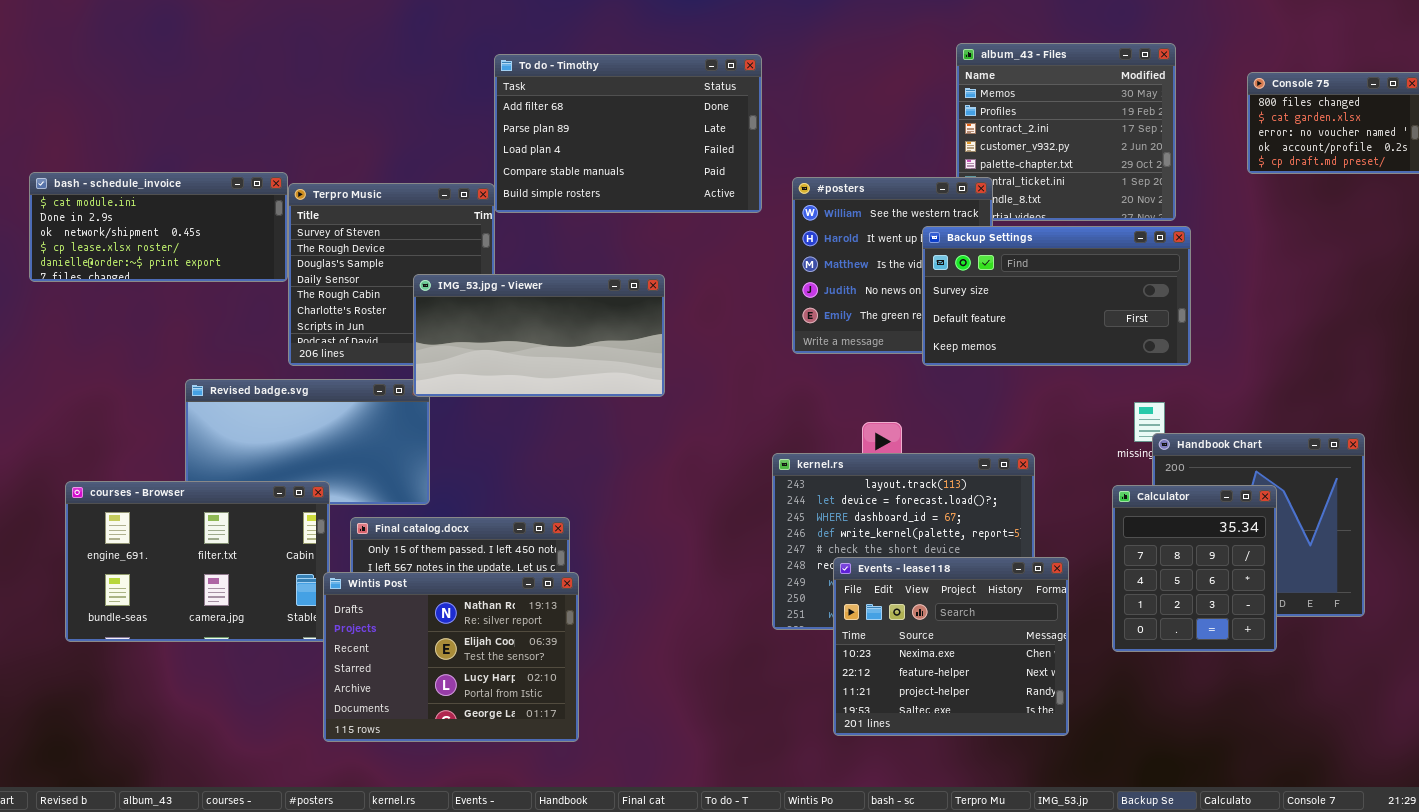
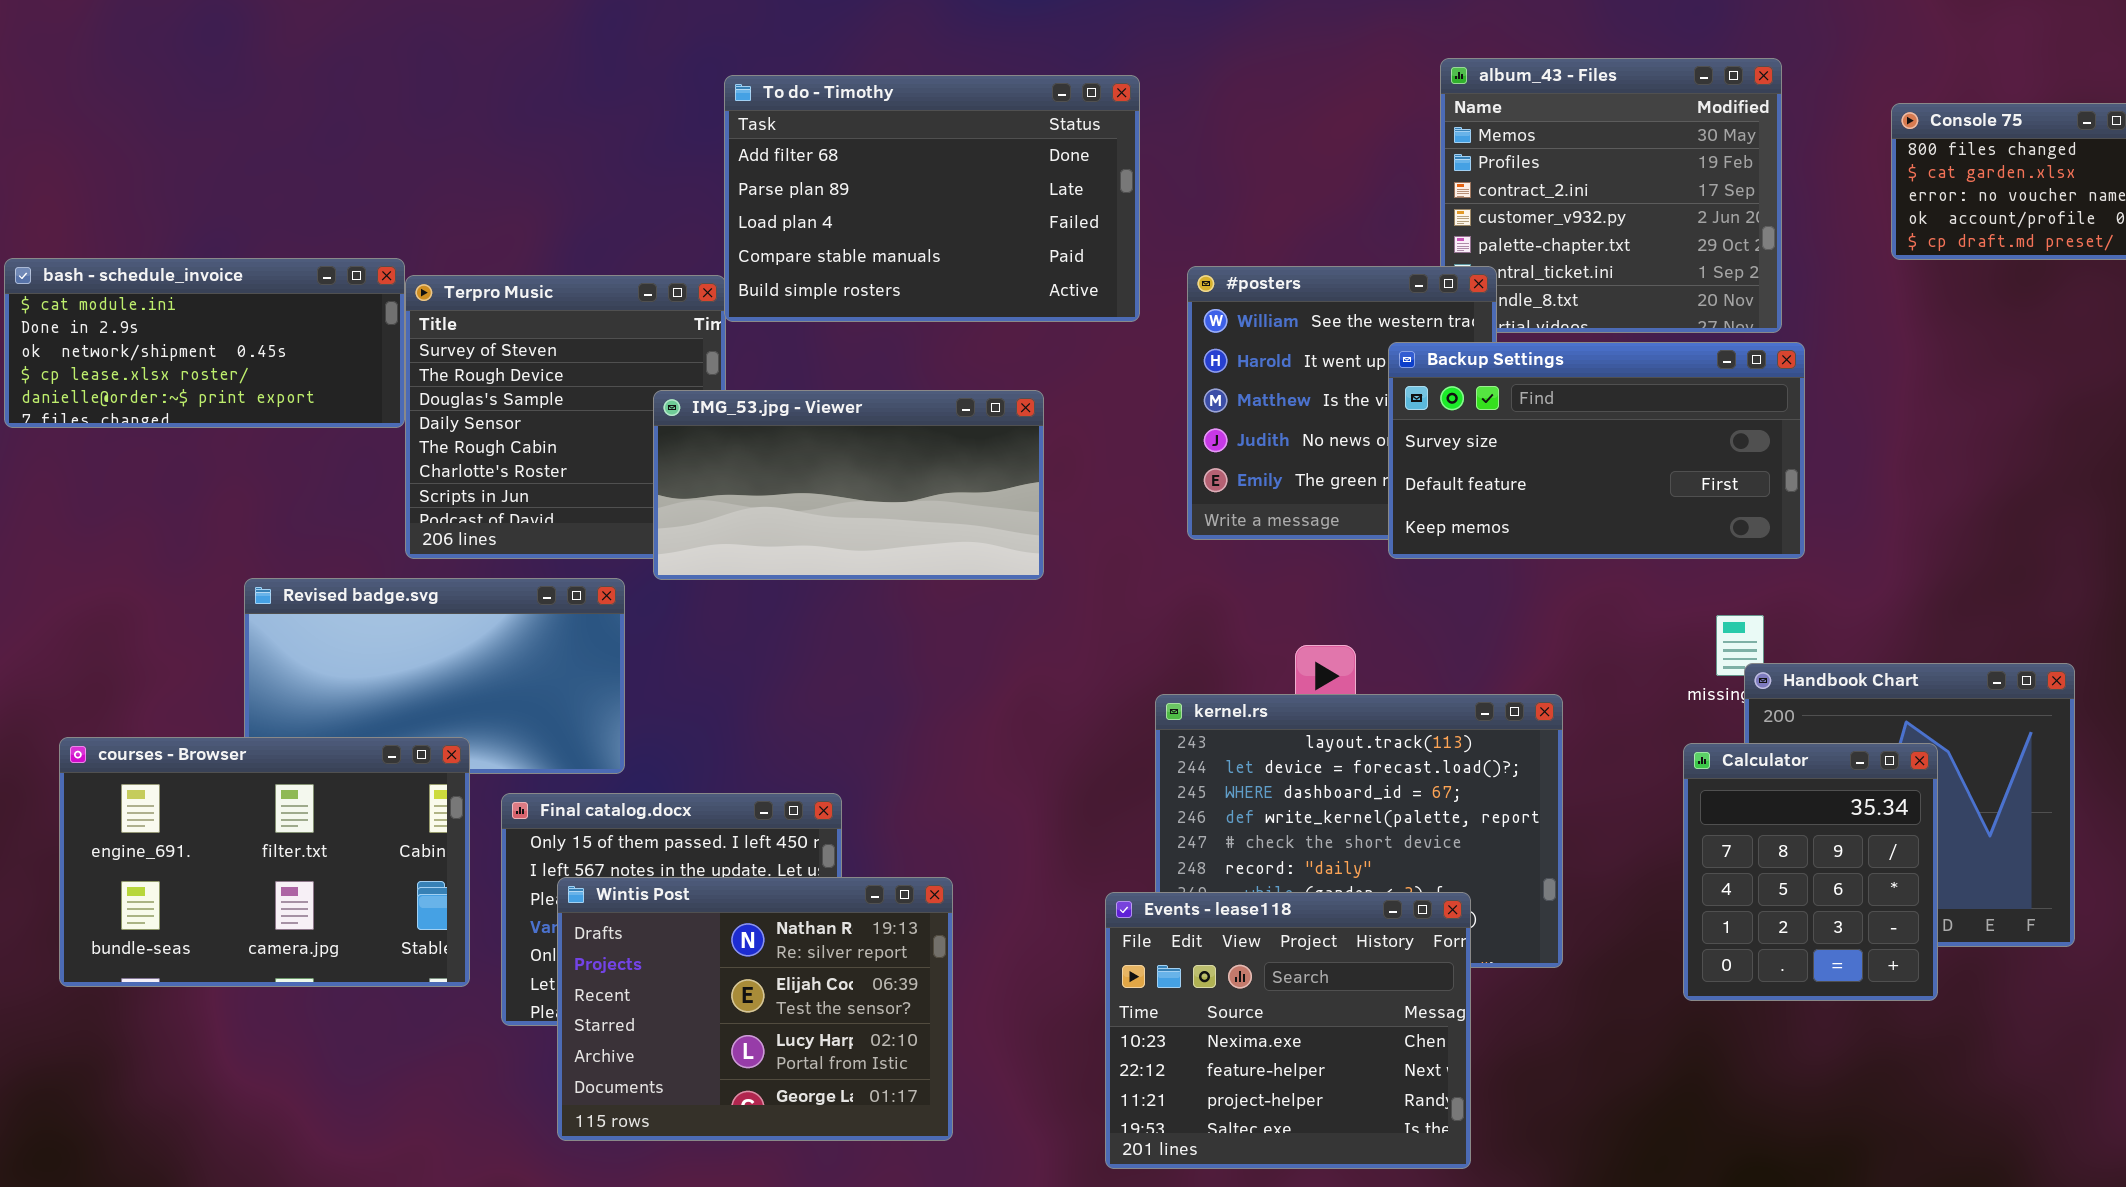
IMG_53.jpg - Viewer: [413,274,665,397] -> [653,390,1044,580], moved
Events - lease118: [833,557,1069,736] -> [1105,892,1471,1169], moved
Wintis Post: [323,572,579,742] -> [557,877,953,1141], moved

